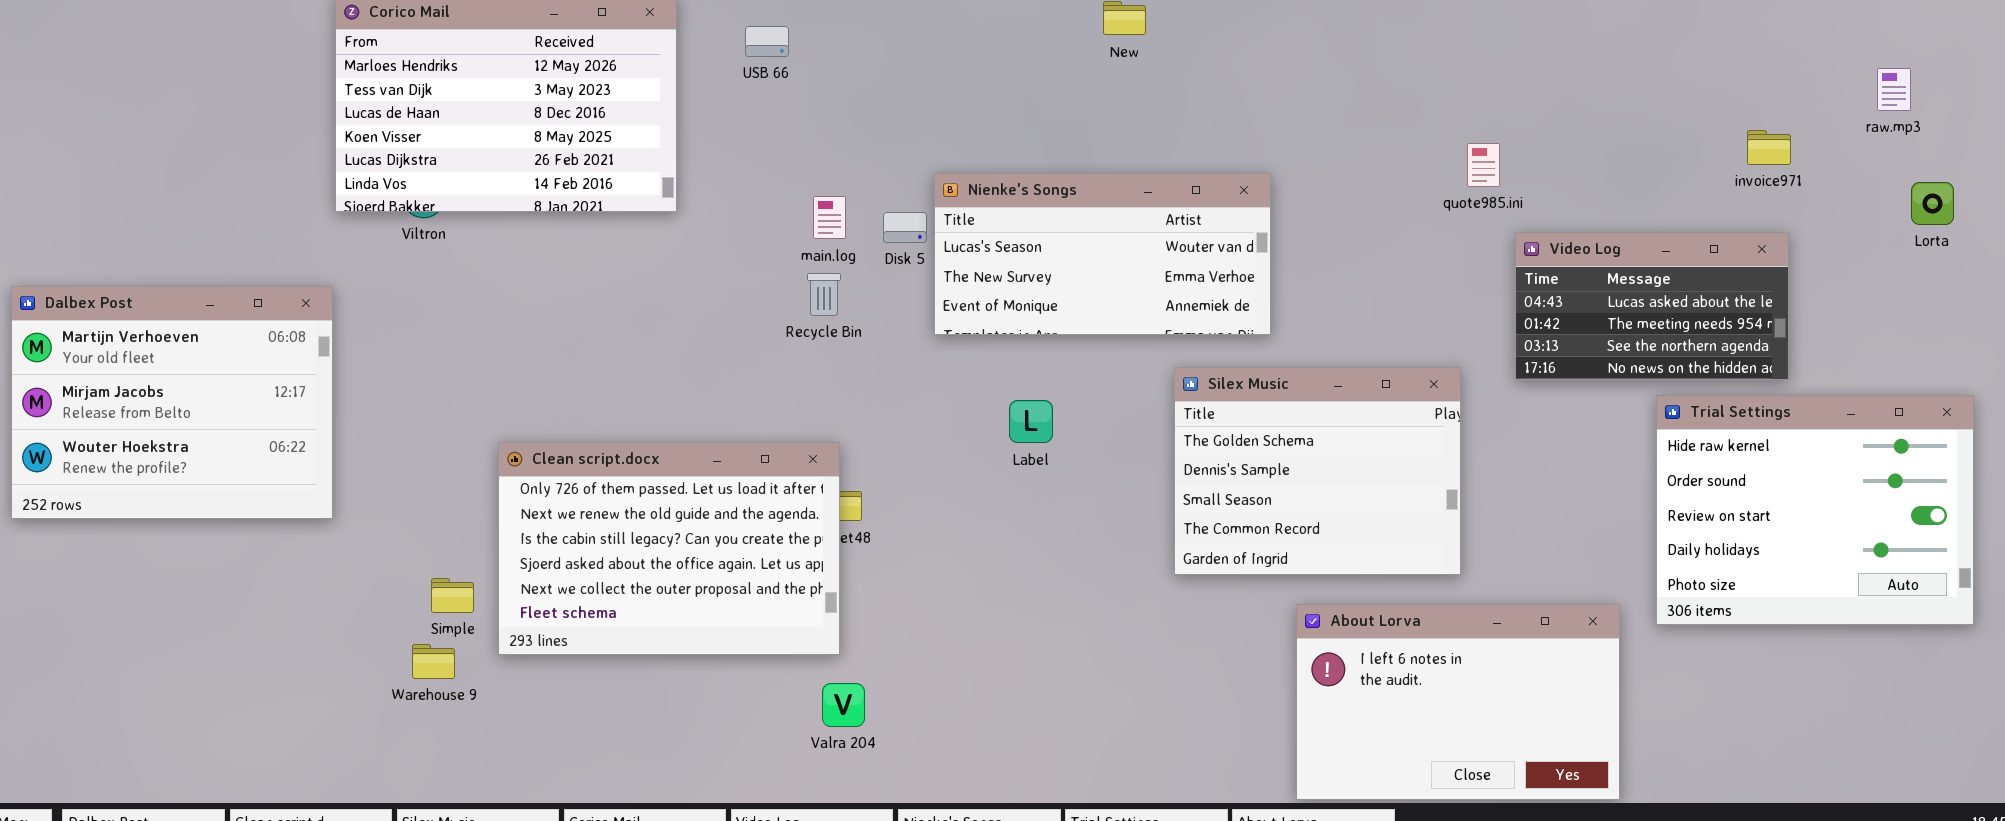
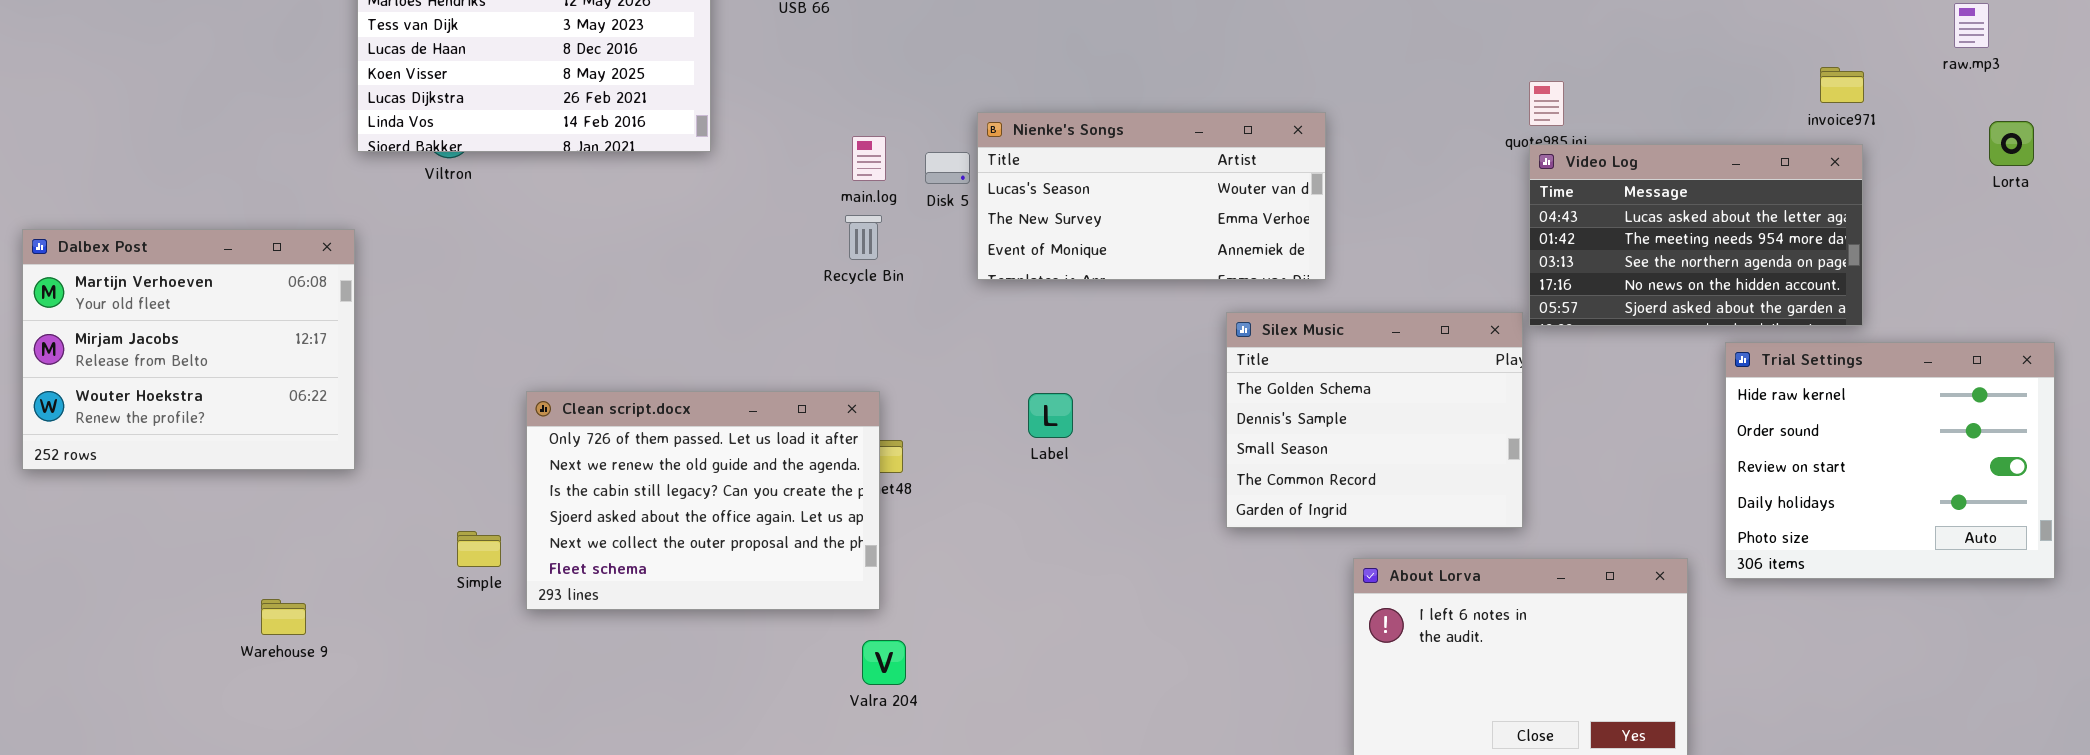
Video Log: [1515,232,1789,380] -> [1529,144,1863,326], resized
Label: [1009,400,1053,443] -> [1028,393,1073,438], moved
Warehouse 9: [412,644,455,679] -> [261,599,306,635], moved

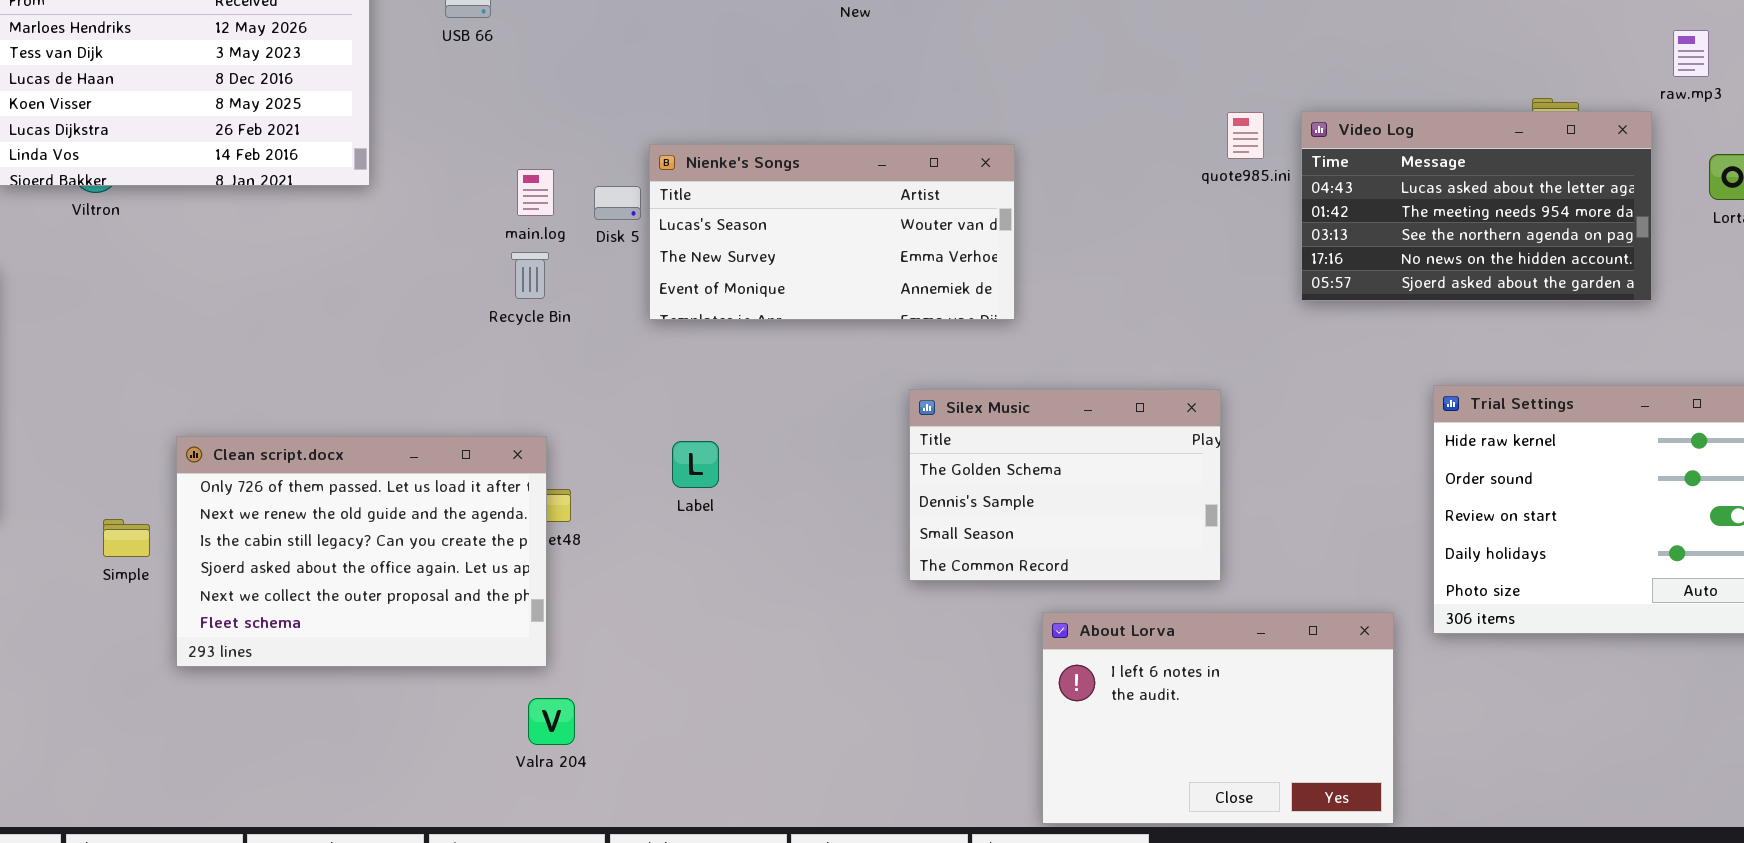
Video Log: [1529,144,1863,326] -> [1301,111,1652,301], moved
Silex Music: [1226,312,1523,528] -> [909,389,1221,581], resized
Label: [1028,393,1073,438] -> [672,441,719,488], moved
Simple: [457,531,501,567] -> [103,519,150,557], moved

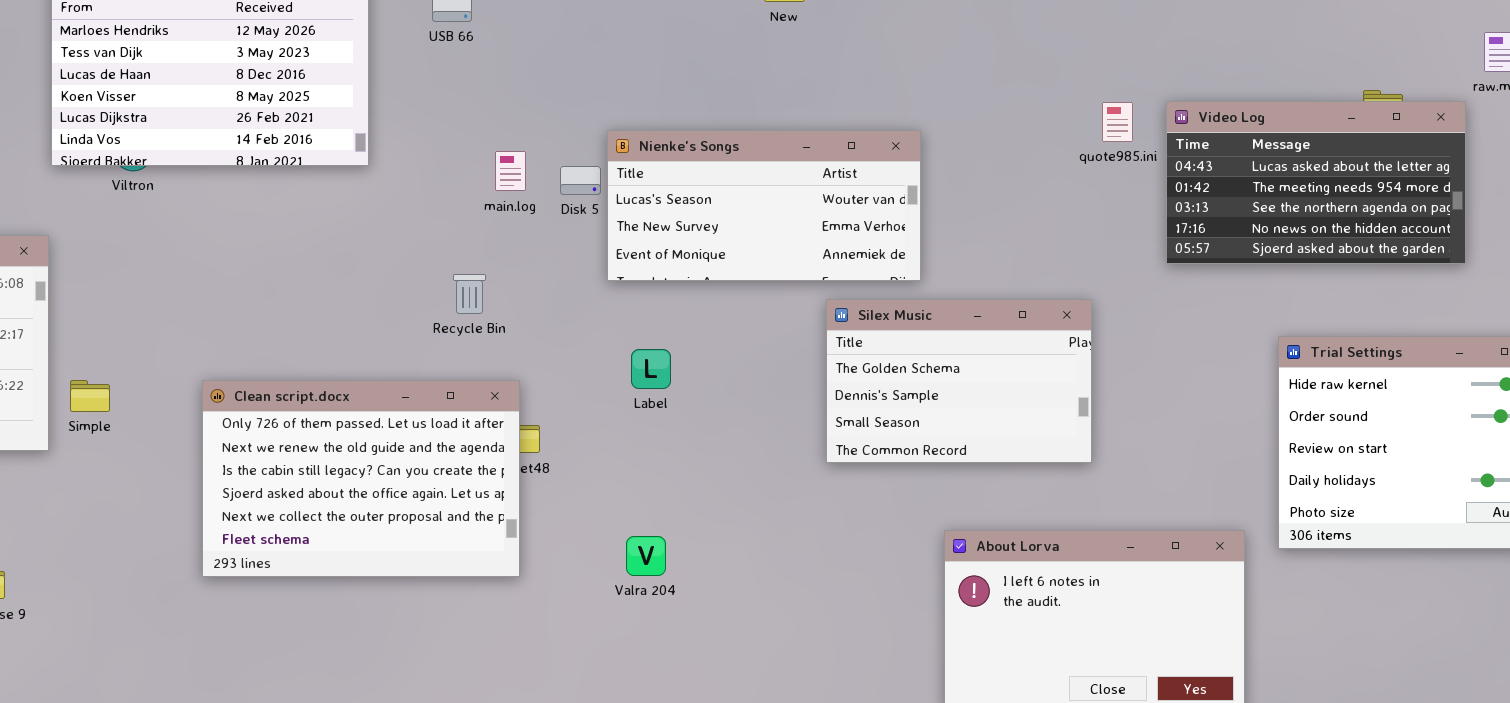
Recycle Bin: [511,252,549,299] -> [453,274,486,314], moved
Silex Music: [909,389,1221,581] -> [826,299,1092,463], moved
Label: [672,441,719,488] -> [631,349,671,389], moved
Simple: [103,519,150,557] -> [70,380,110,412], moved
Valra 204: [528,698,575,745] -> [626,536,666,576], moved

